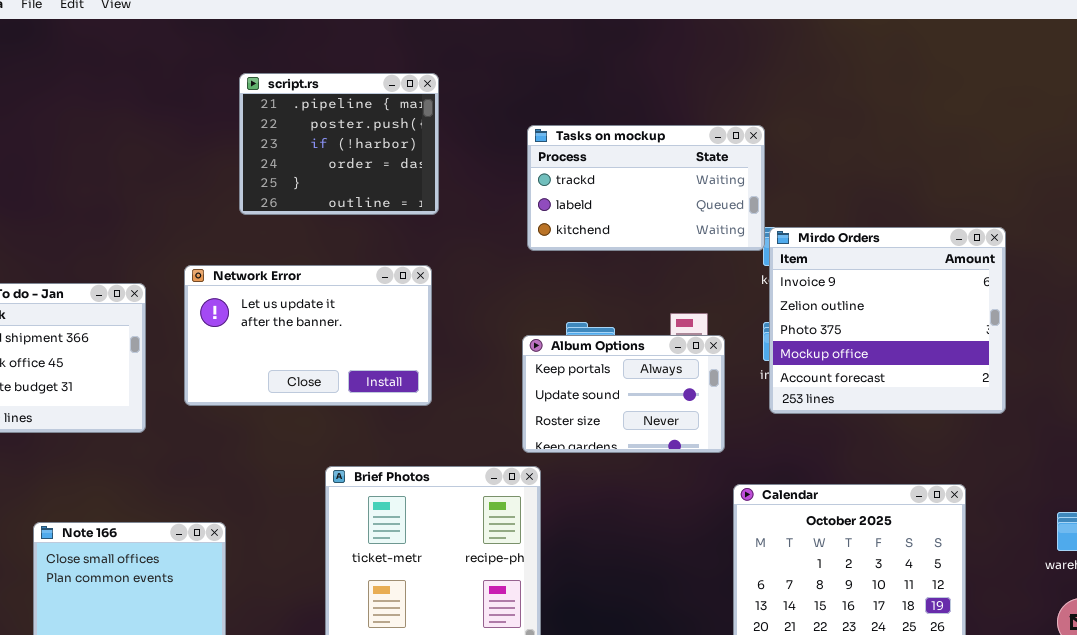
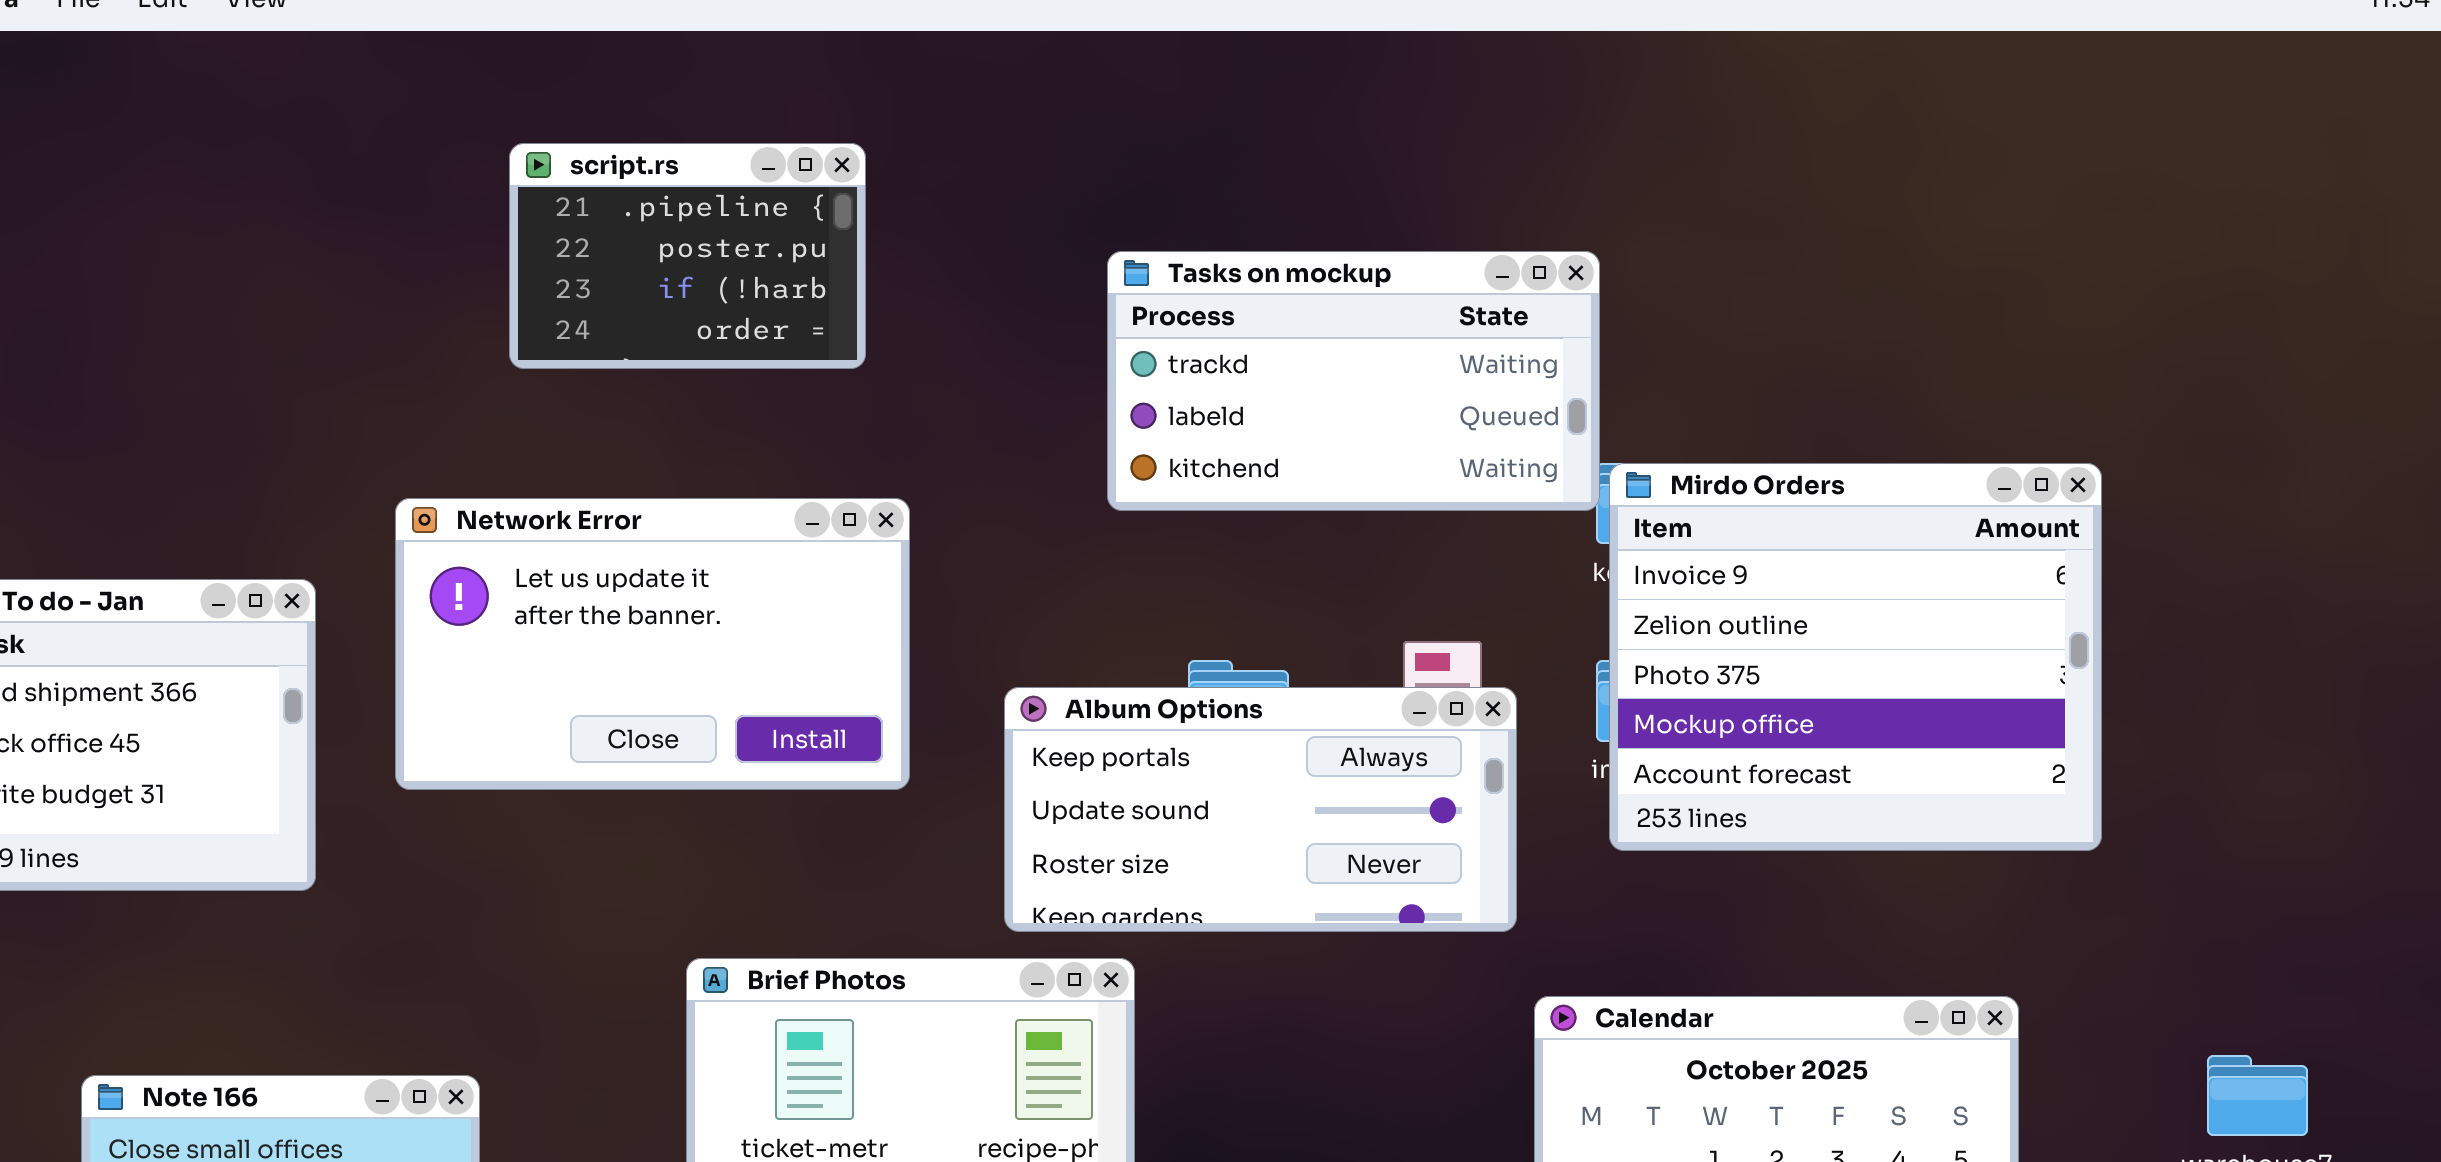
script.rs: [239,73,439,215] -> [509,143,866,369], resized
Network Error: [184,265,432,406] -> [395,498,910,790], moved
Album Options: [522,335,725,453] -> [1004,687,1517,932], resized

